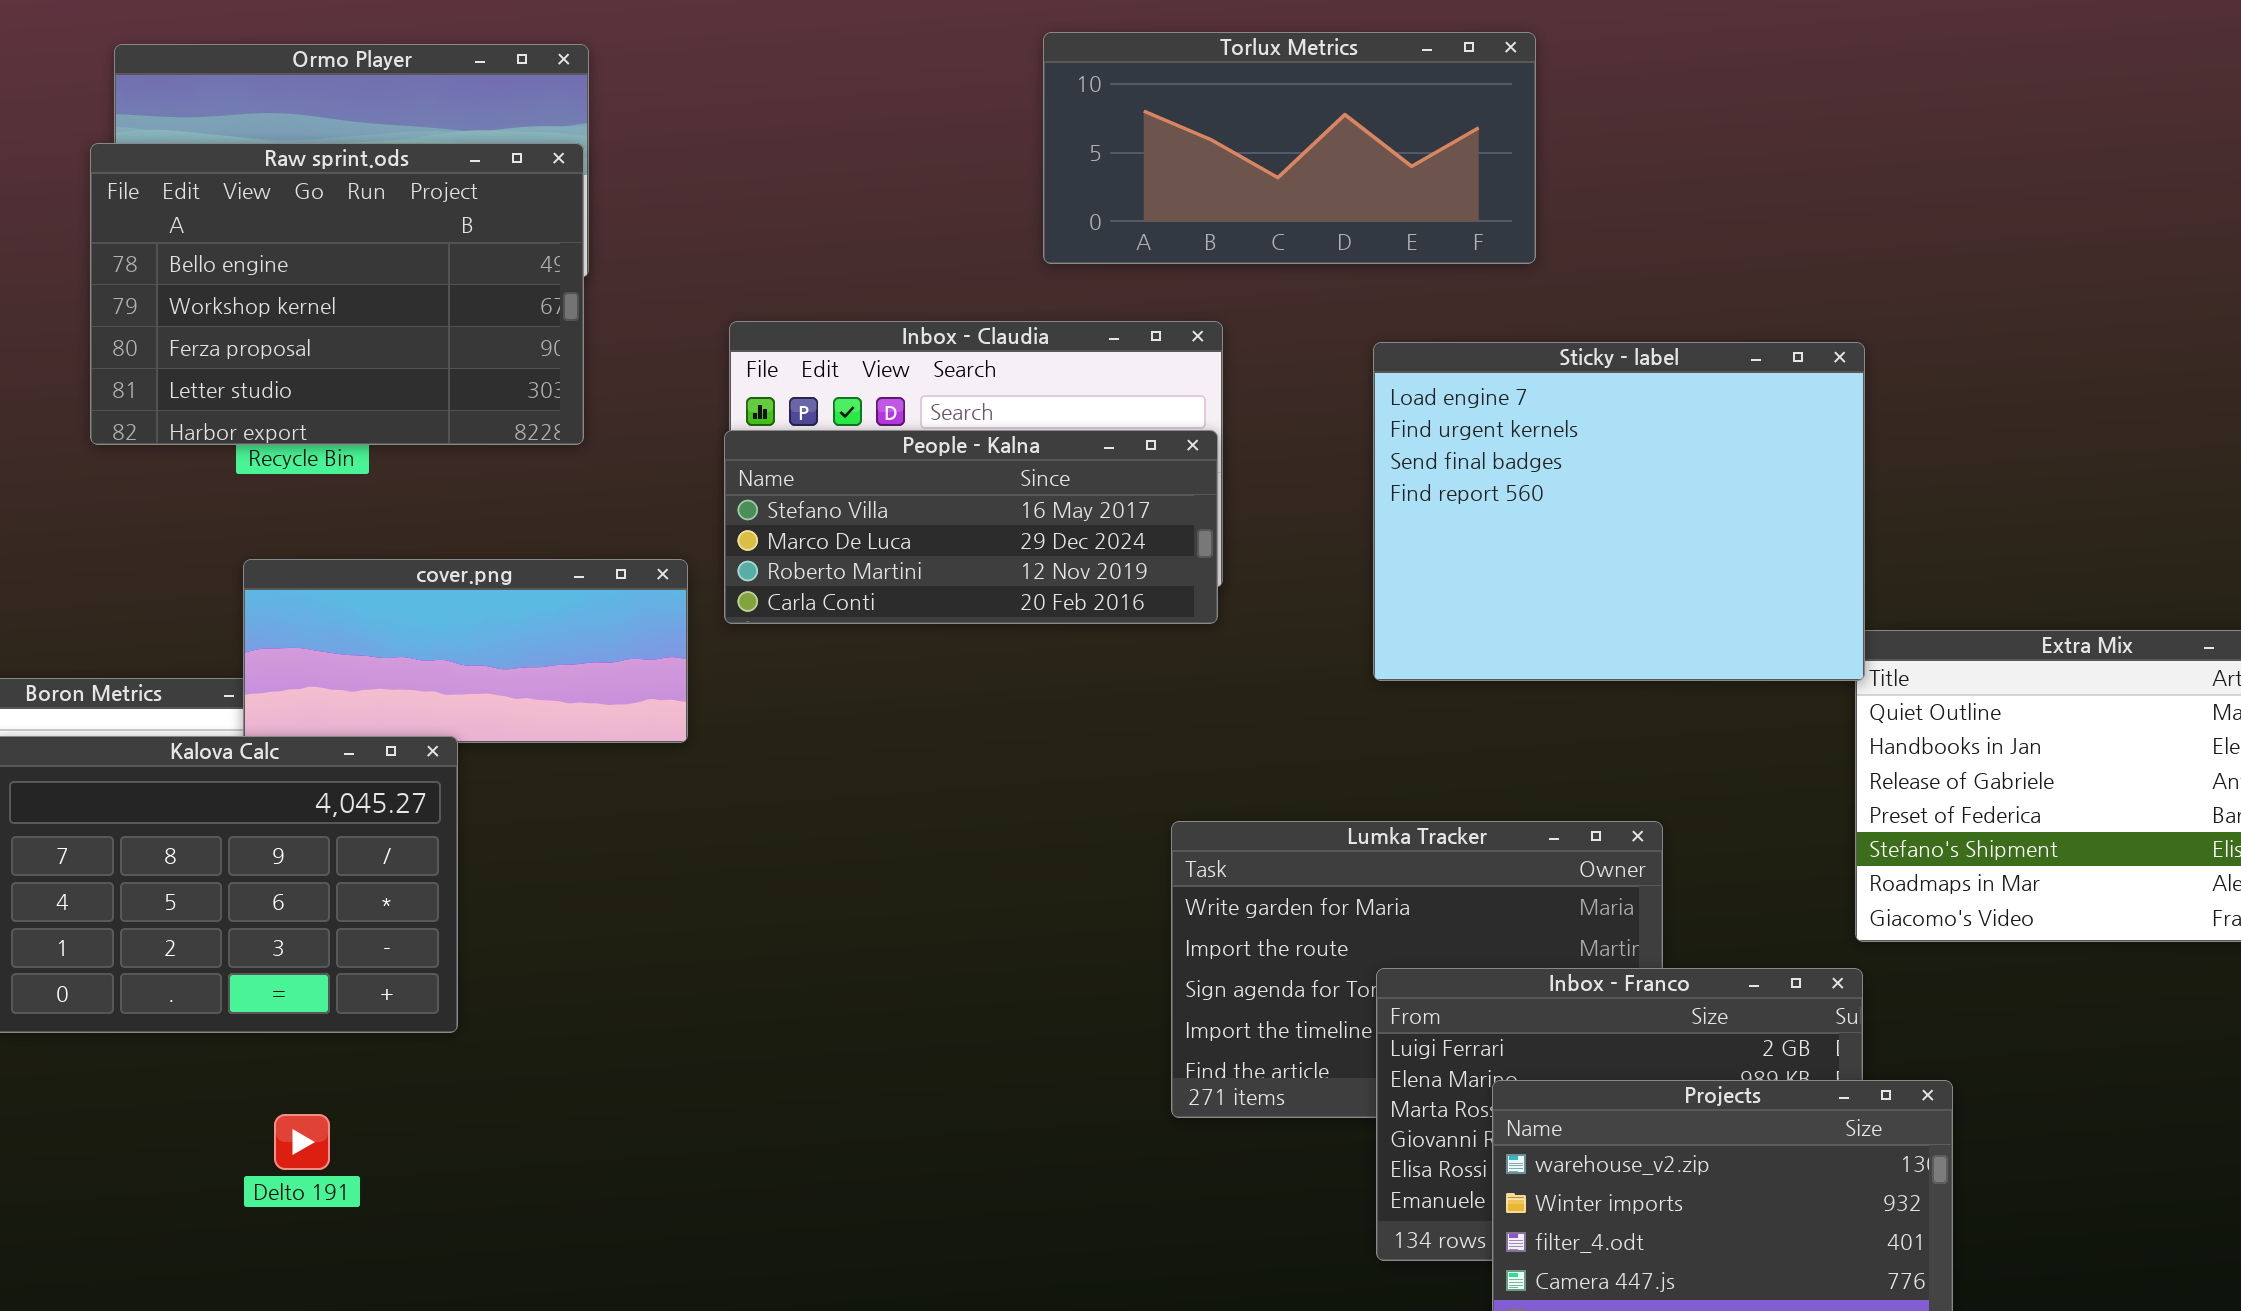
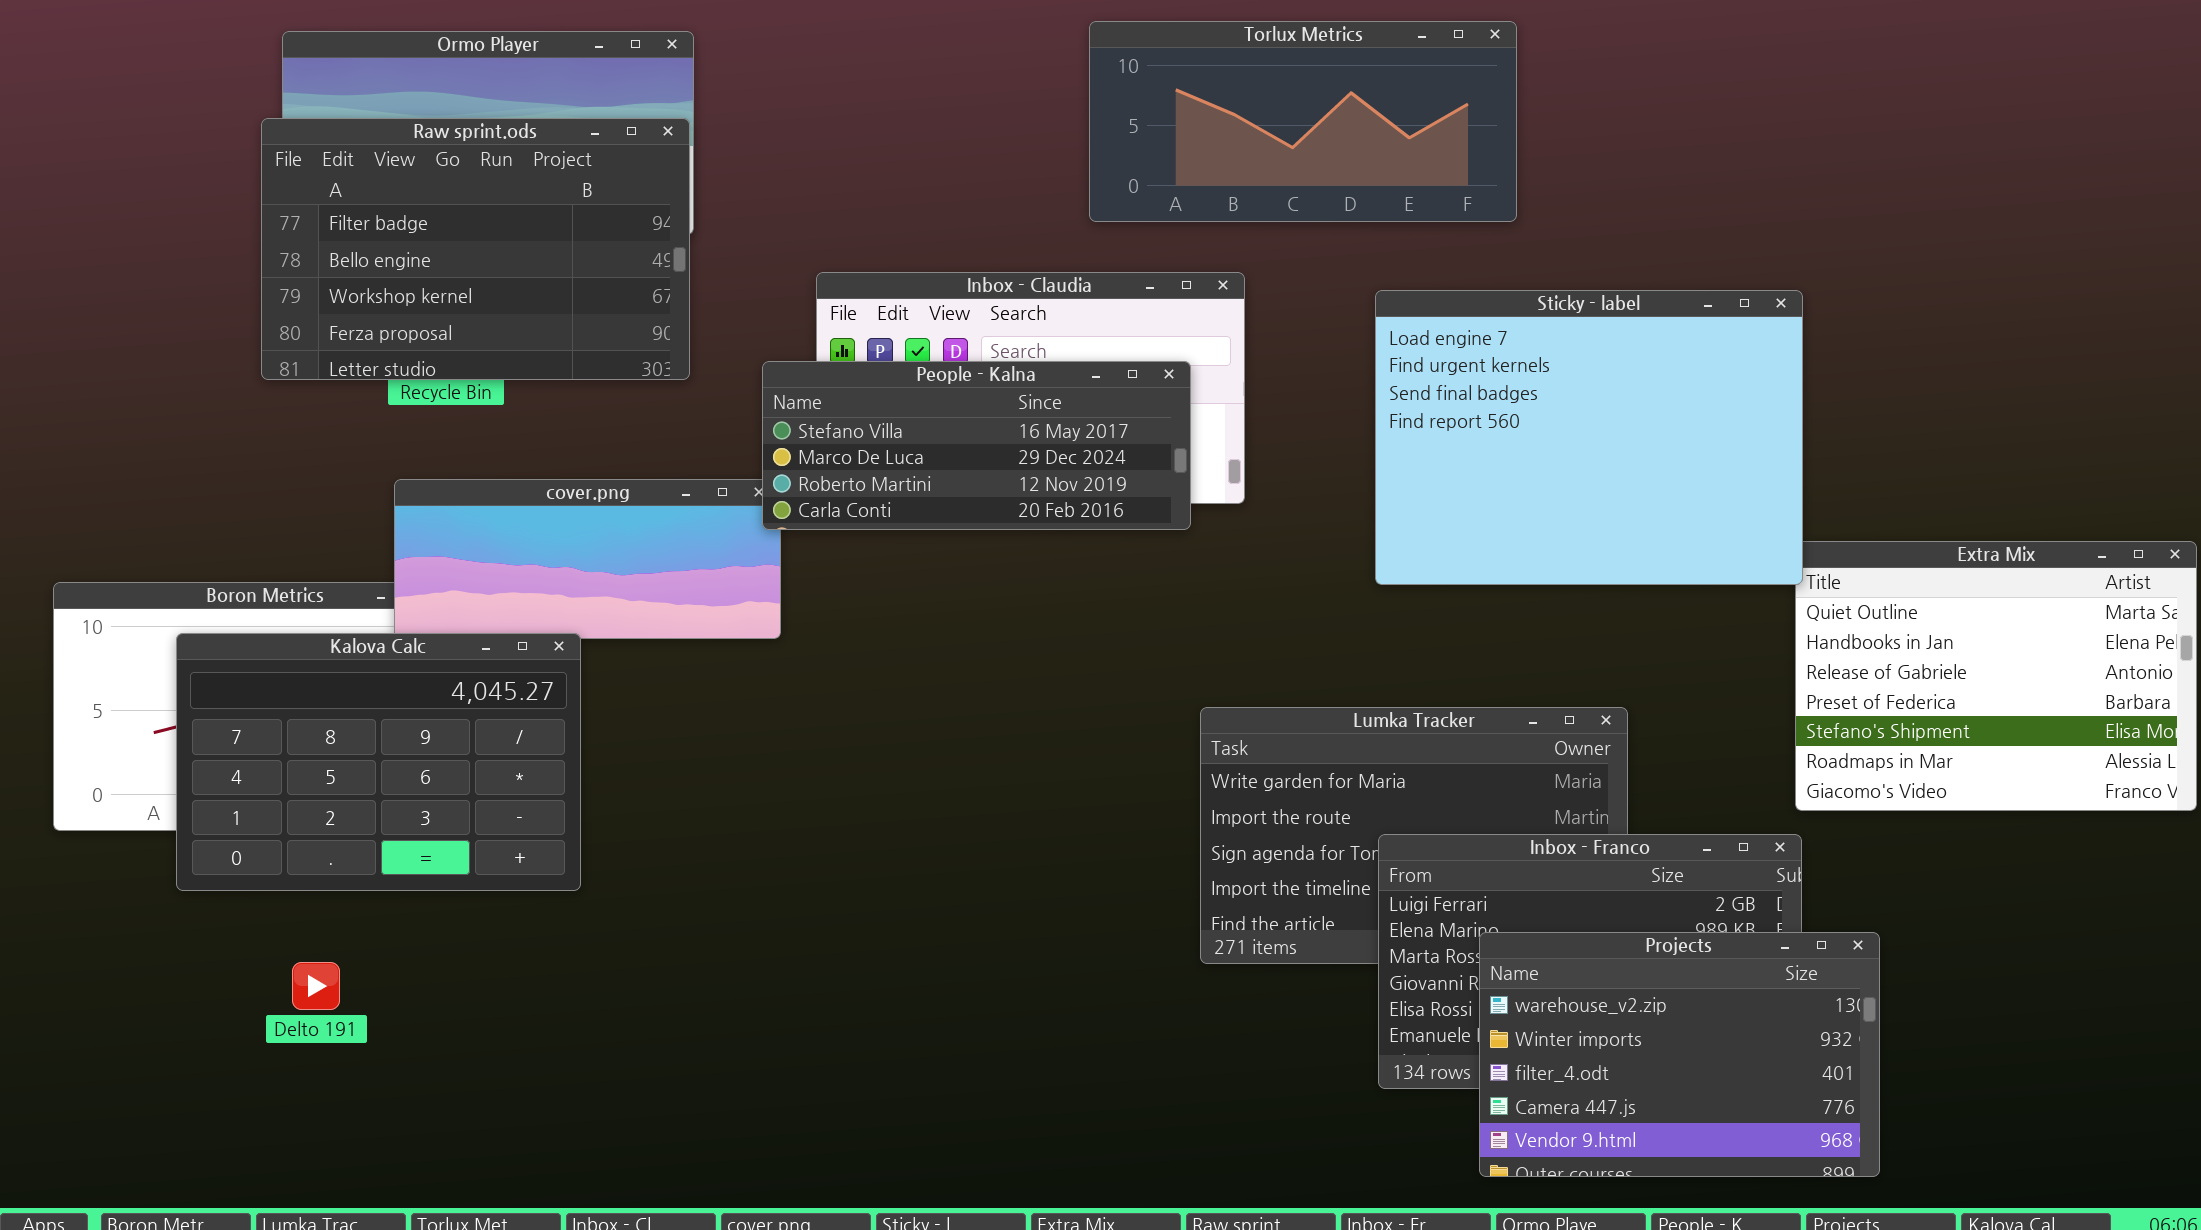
Raw sprint.ods: [90,143,584,445] -> [261,118,690,380], scrolled up 1 row
People - Kalna: [724,430,1218,624] -> [762,361,1191,530], moved
Delto 191: [274,1114,330,1170] -> [292,962,340,1010], moved

